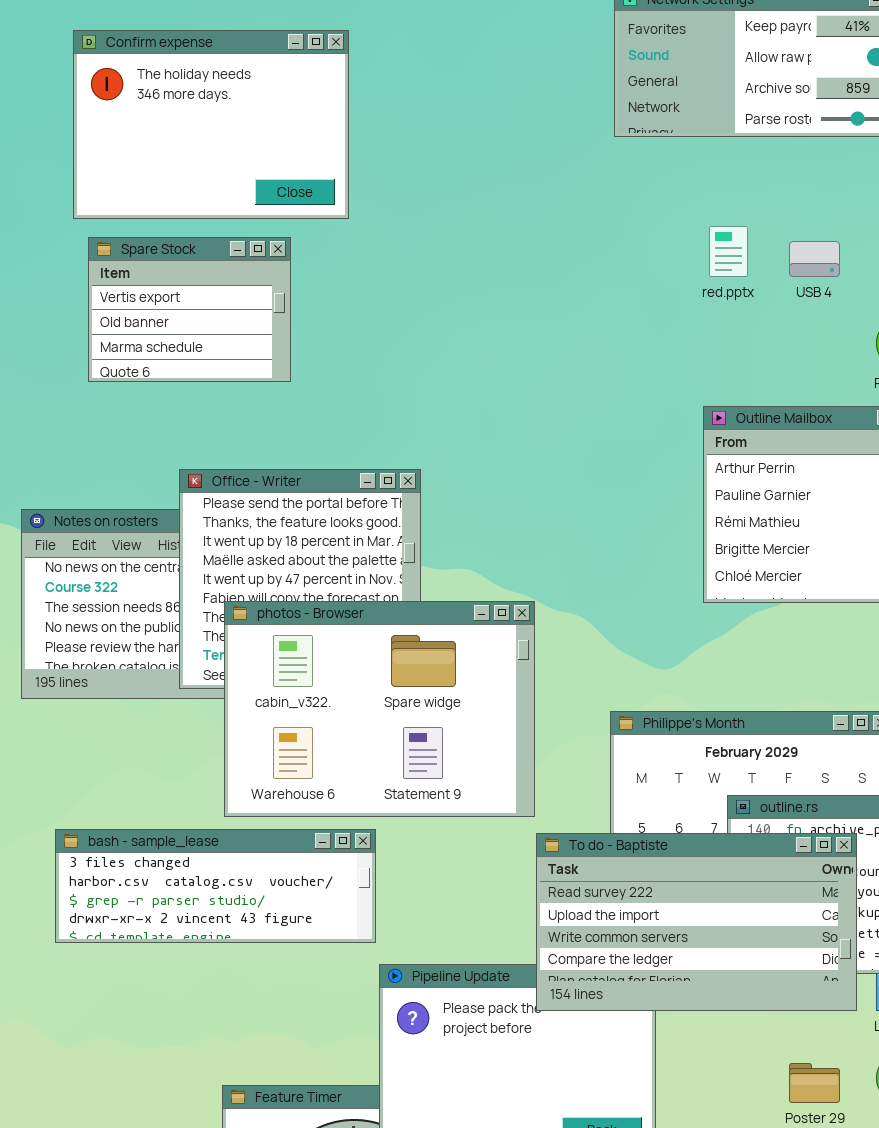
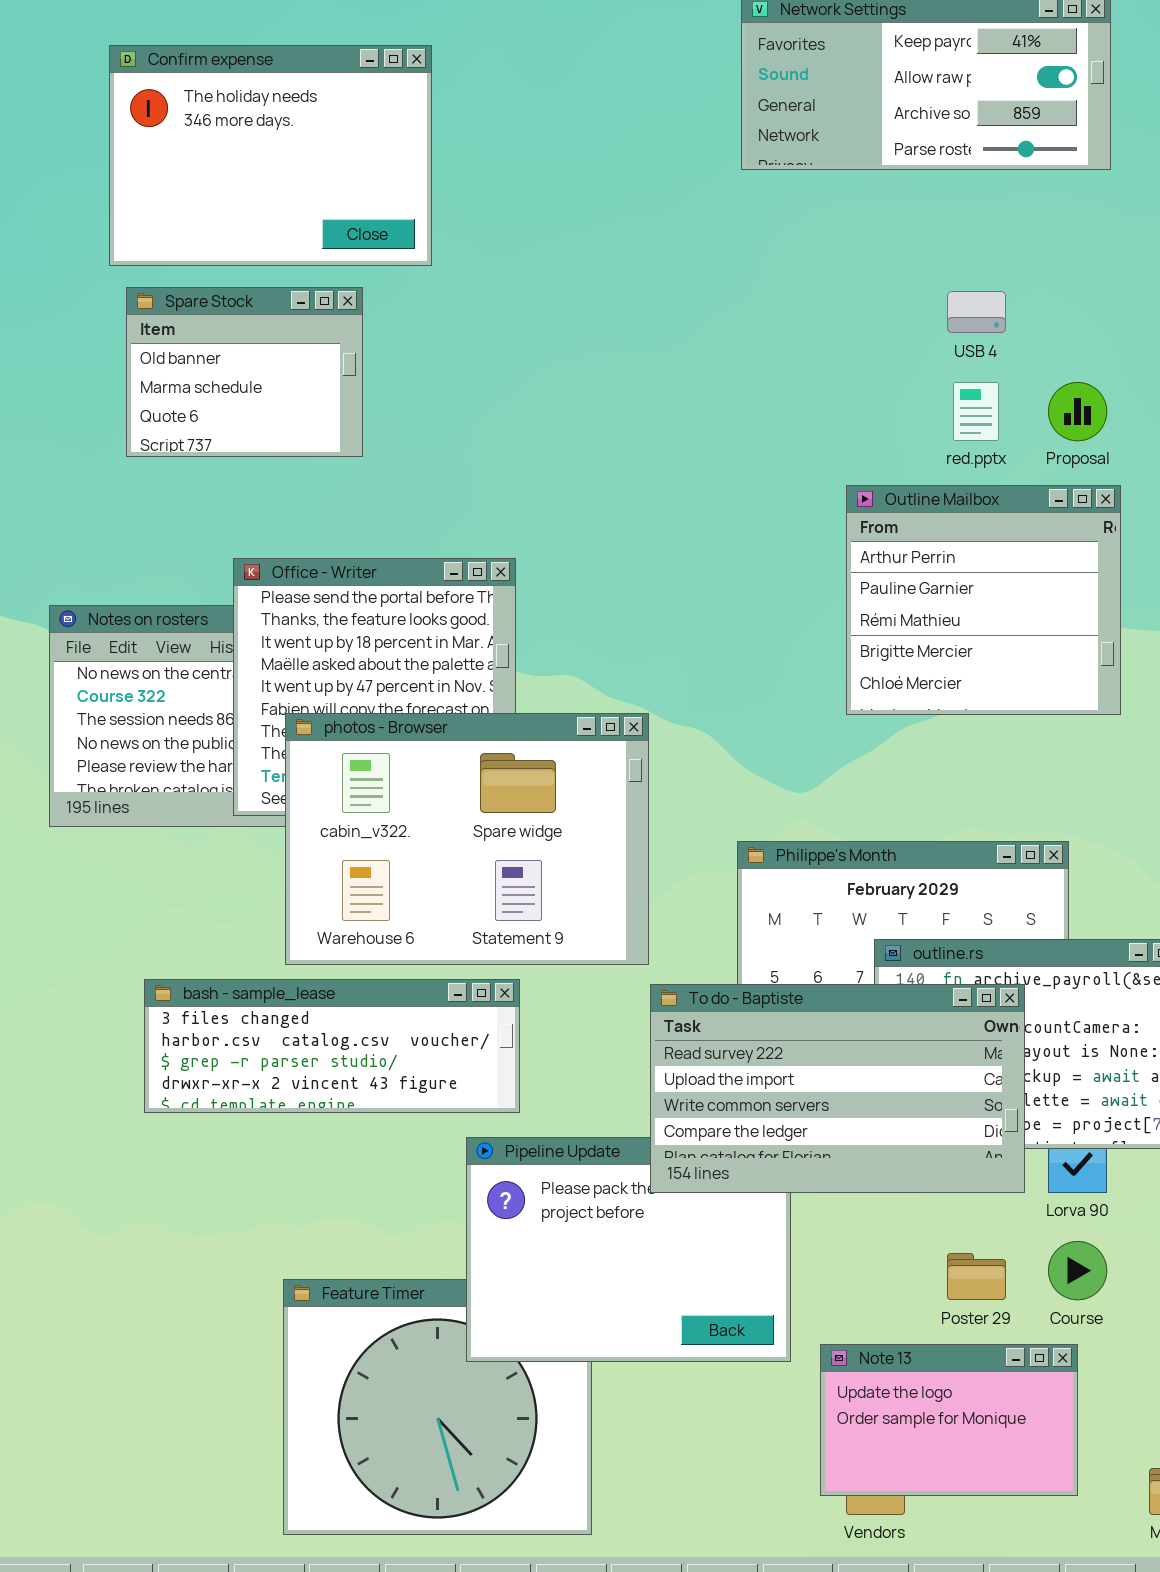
red.pptx: [709,226,748,277] -> [953,382,999,441], moved
Spare Stock: [88,237,291,382] -> [126,287,363,457], scrolled down 1 row
bash - sample_lease: [55,829,376,943] -> [144,979,520,1113], moved

